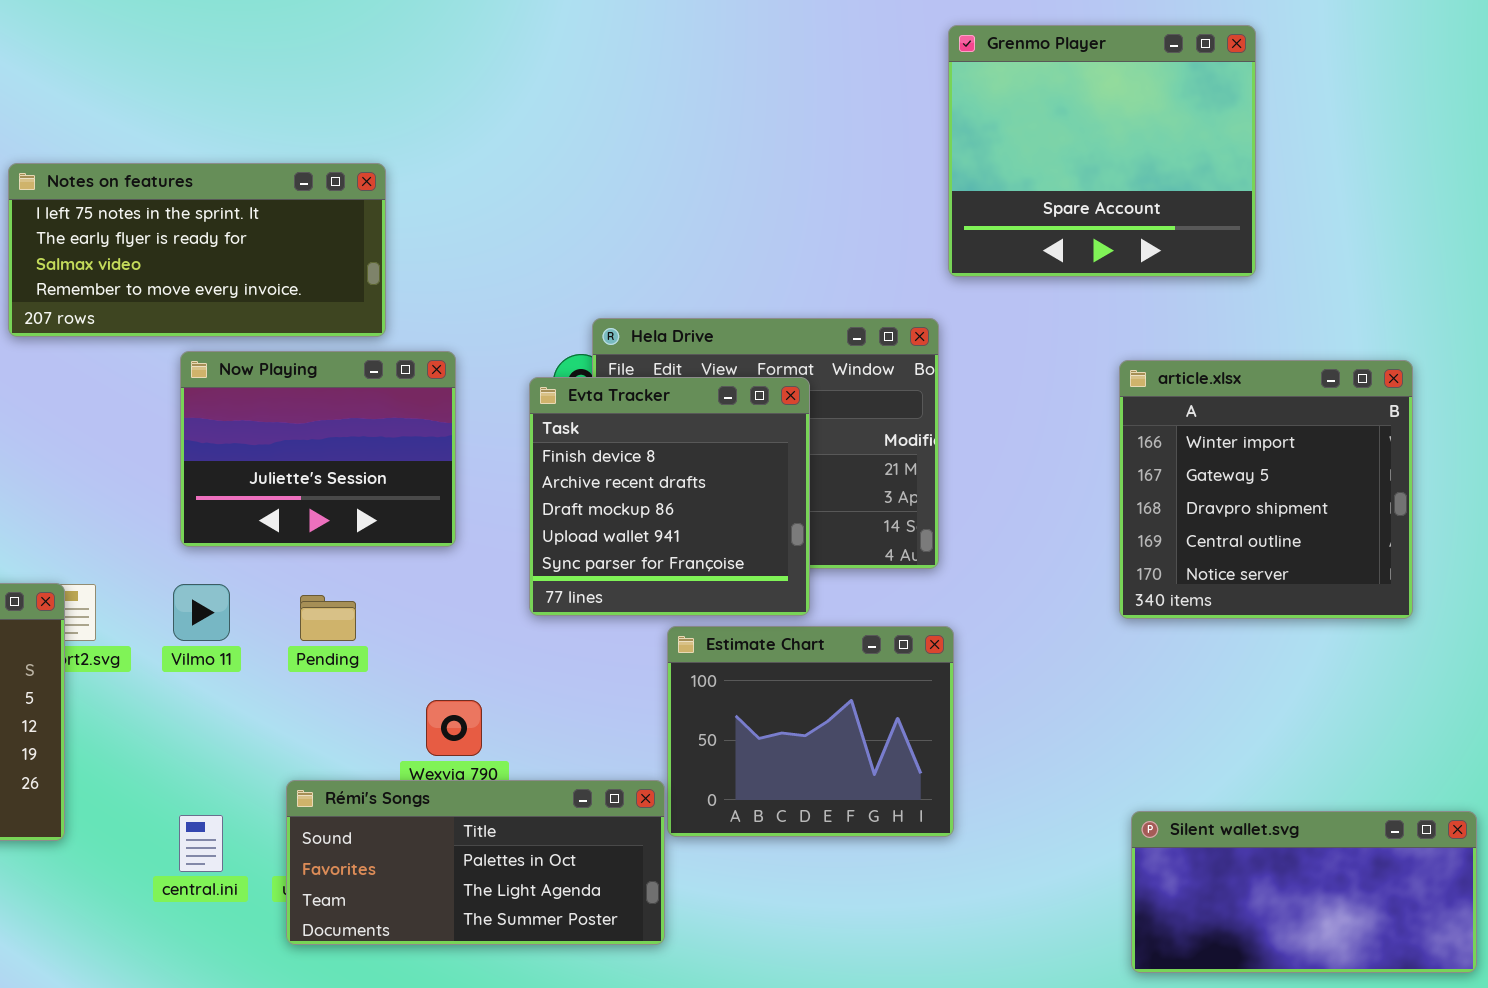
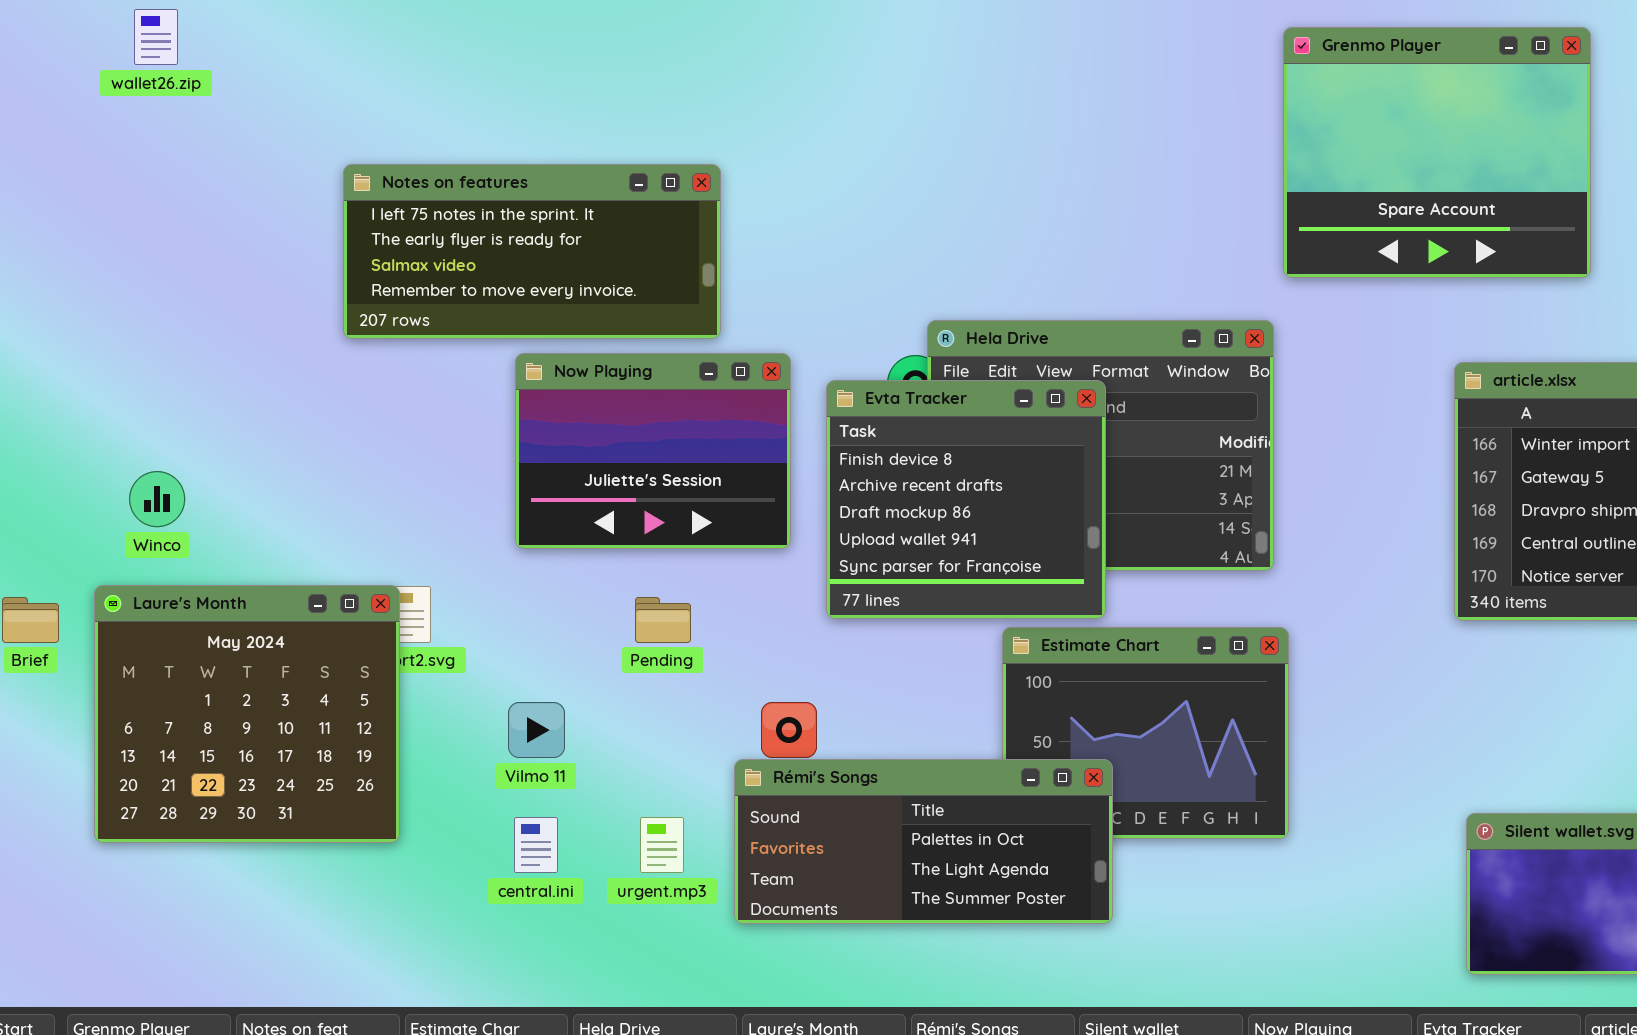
Evta Tracker: [529,377,810,616] -> [826,380,1106,619], moved
Vilmo 11: [173,584,230,641] -> [508,702,565,758], moved
Rémi's Songs: [286,780,665,945] -> [734,759,1113,924], moved

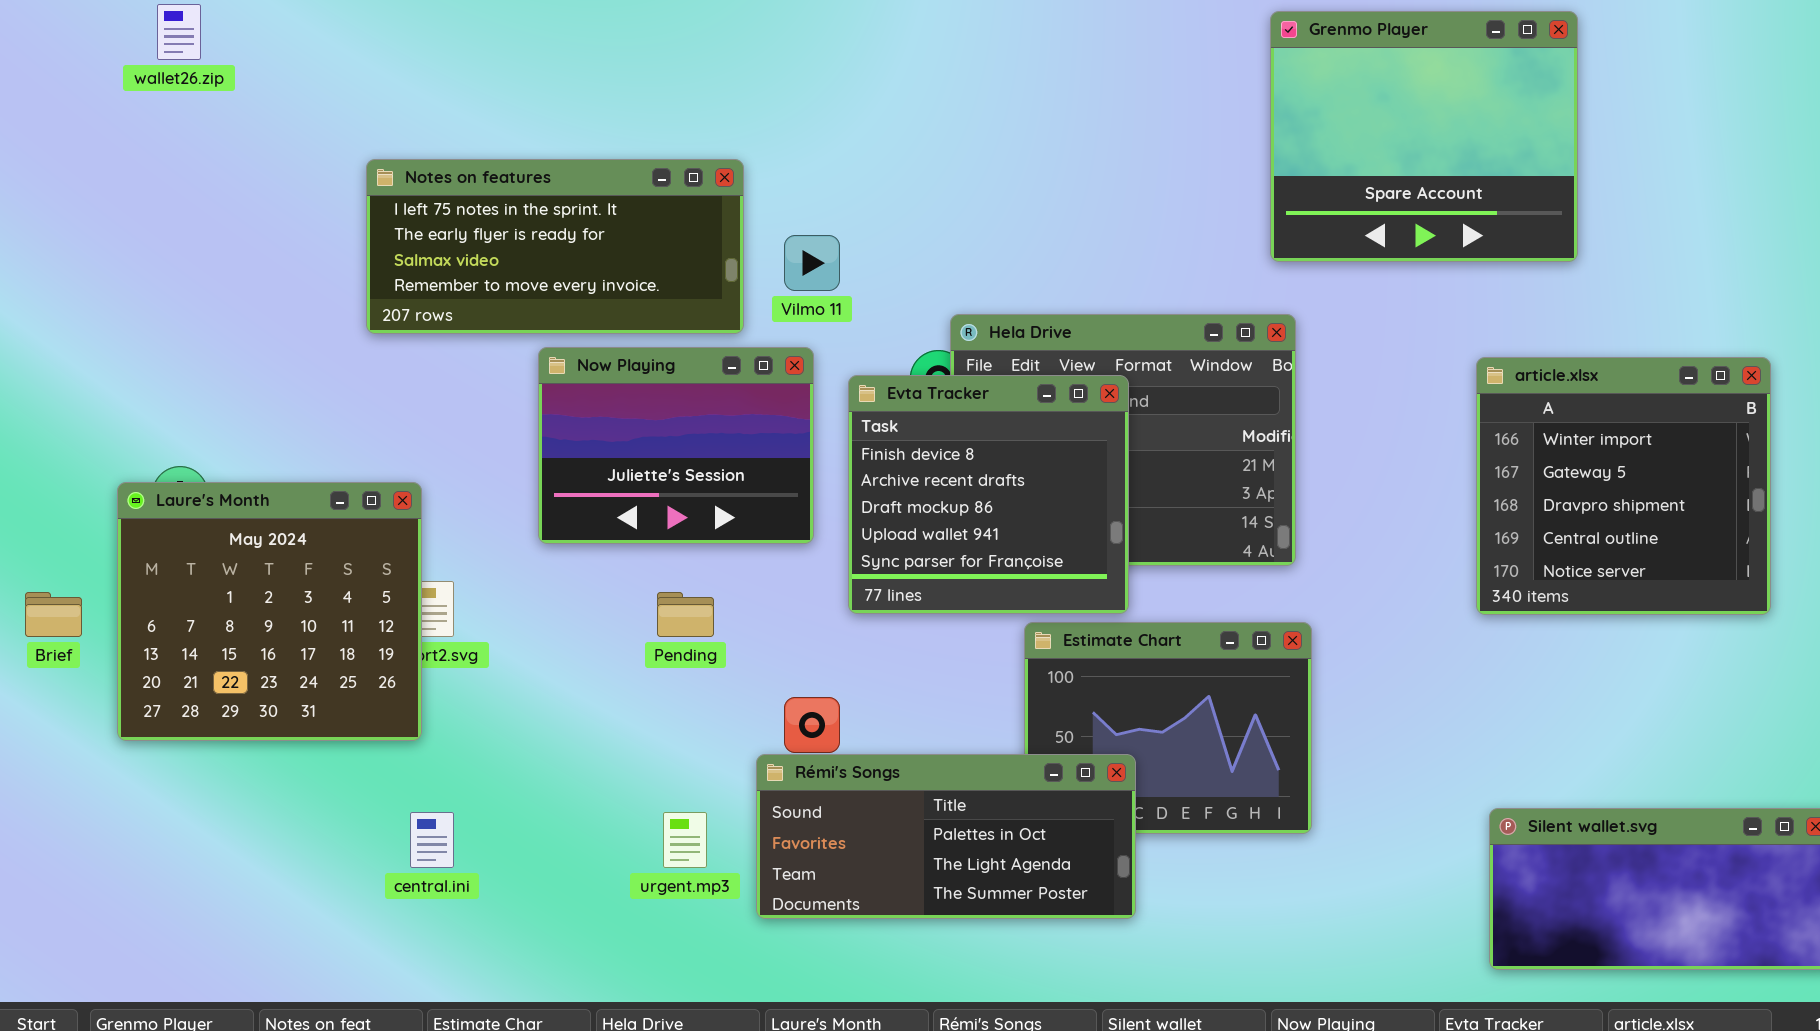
Grenmo Player: [1283,27,1591,278] -> [1270,11,1578,262], moved
Laure's Month: [94,585,400,843] -> [117,482,422,741], moved
Vilmo 11: [508,702,565,758] -> [784,235,840,291], moved
central.ini: [514,817,558,873] -> [410,812,454,868], moved

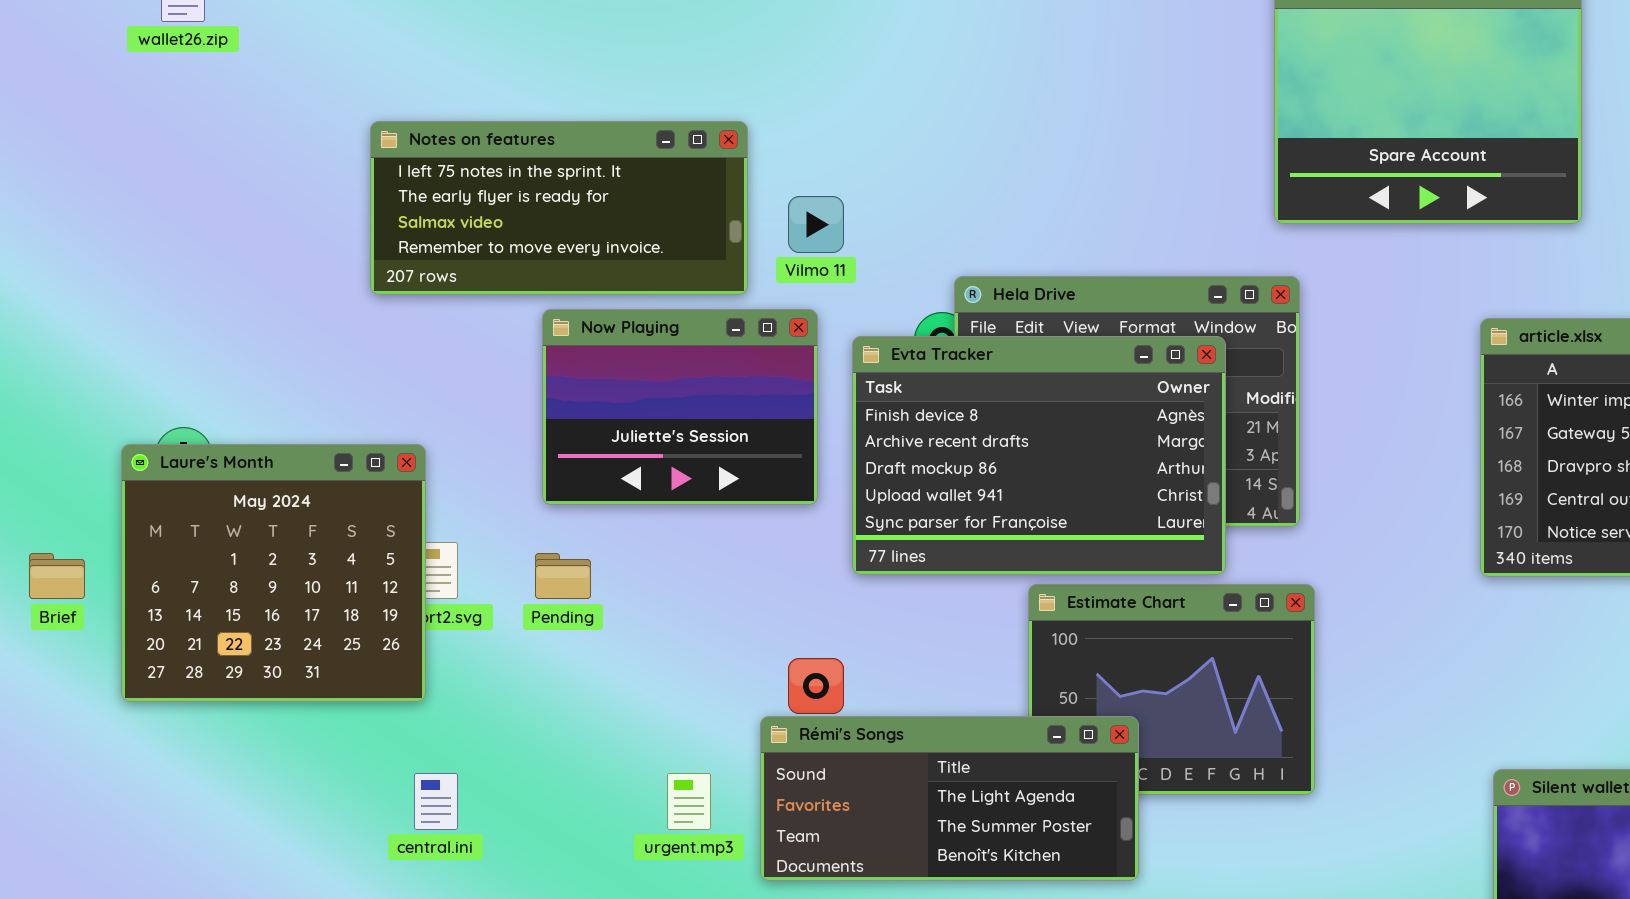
Evta Tracker: [848,375,1129,614] -> [852,336,1226,575], resized
Pending: [657,592,714,637] -> [535,553,591,599], moved
Rémi's Songs: [756,754,1136,919] -> [760,716,1139,881], scrolled down 1 row

